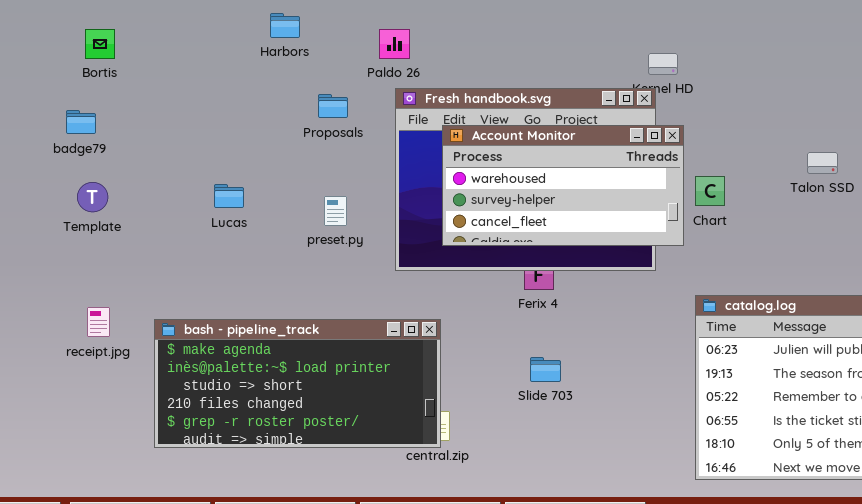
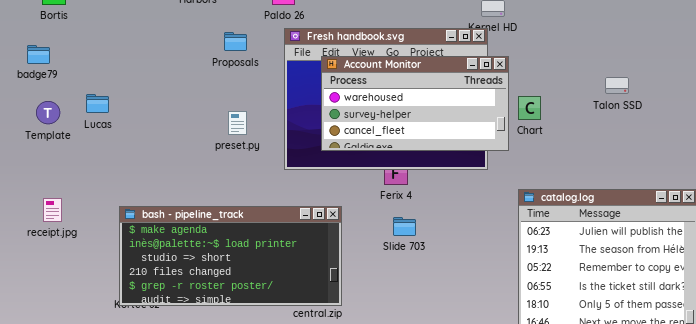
Lucas: [214,184,244,208] -> [86,94,109,113], moved
bash - pipeline_track: [154,319,441,448] -> [119,206,342,306], moved
Slide 703: [530,357,561,382] -> [393,217,416,236], moved

